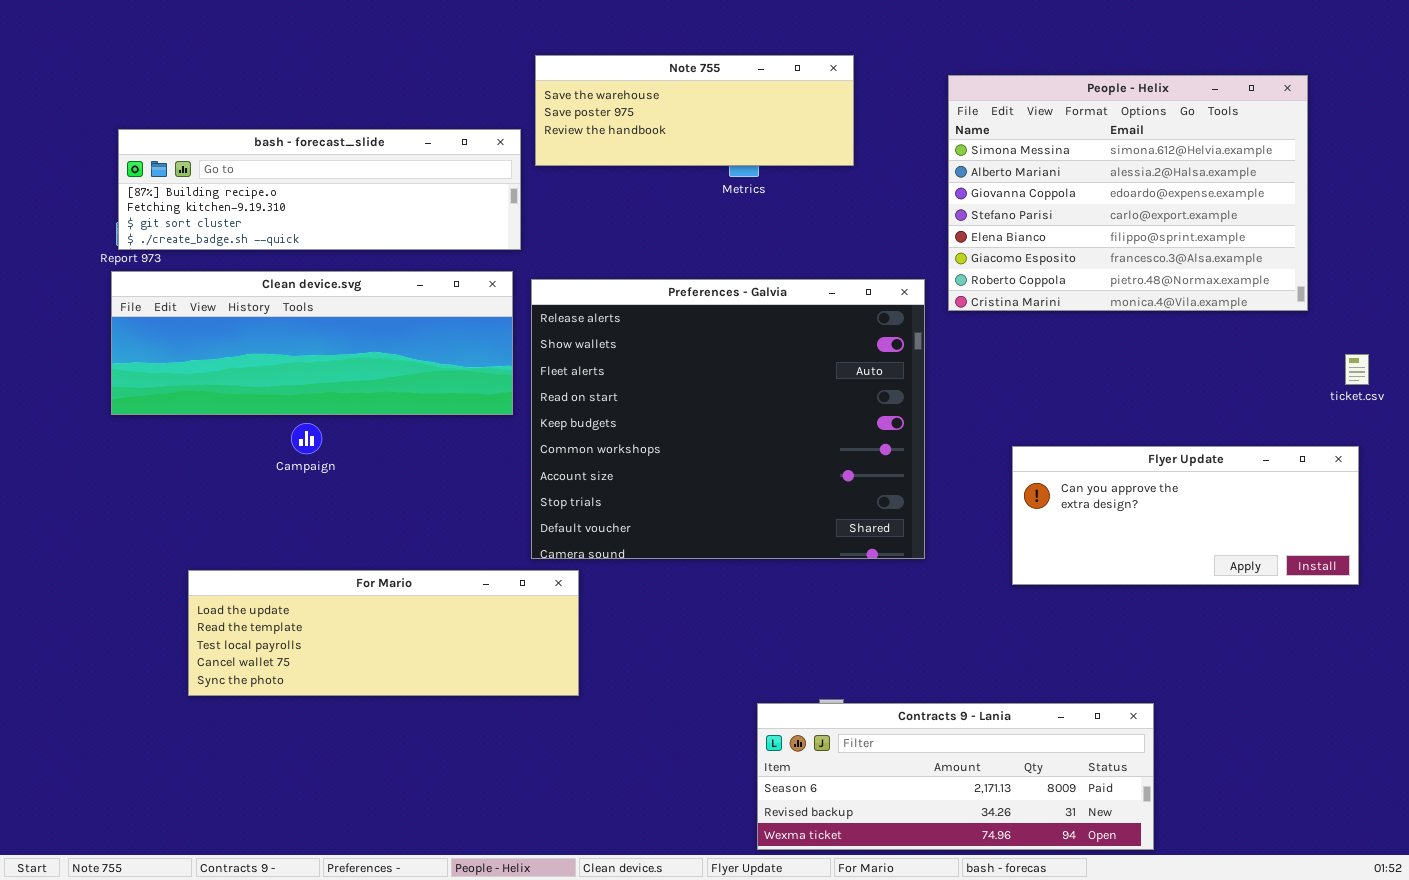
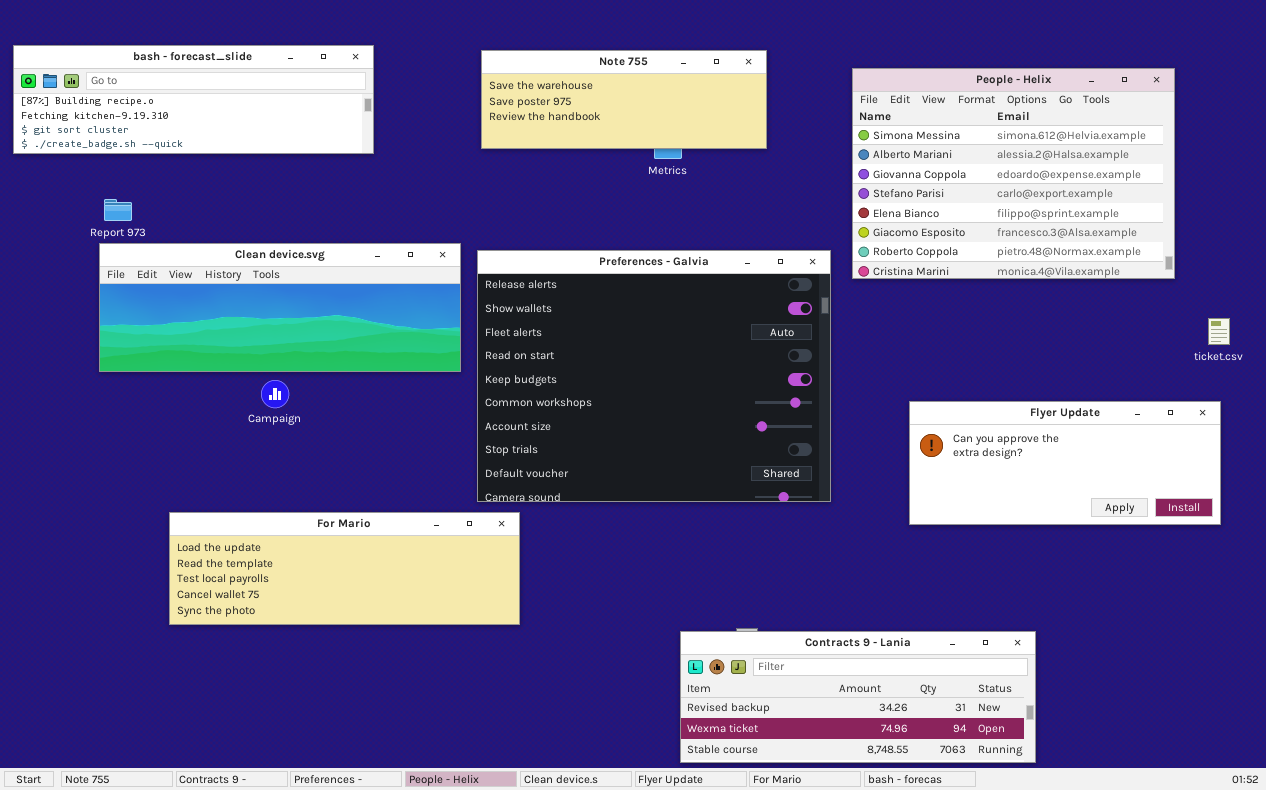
bash - forecast_slide: [118,129,521,250] -> [13,45,374,154], moved
Contracts 9 - Lania: [757,703,1154,850] -> [680,631,1036,763], scrolled down 1 row

